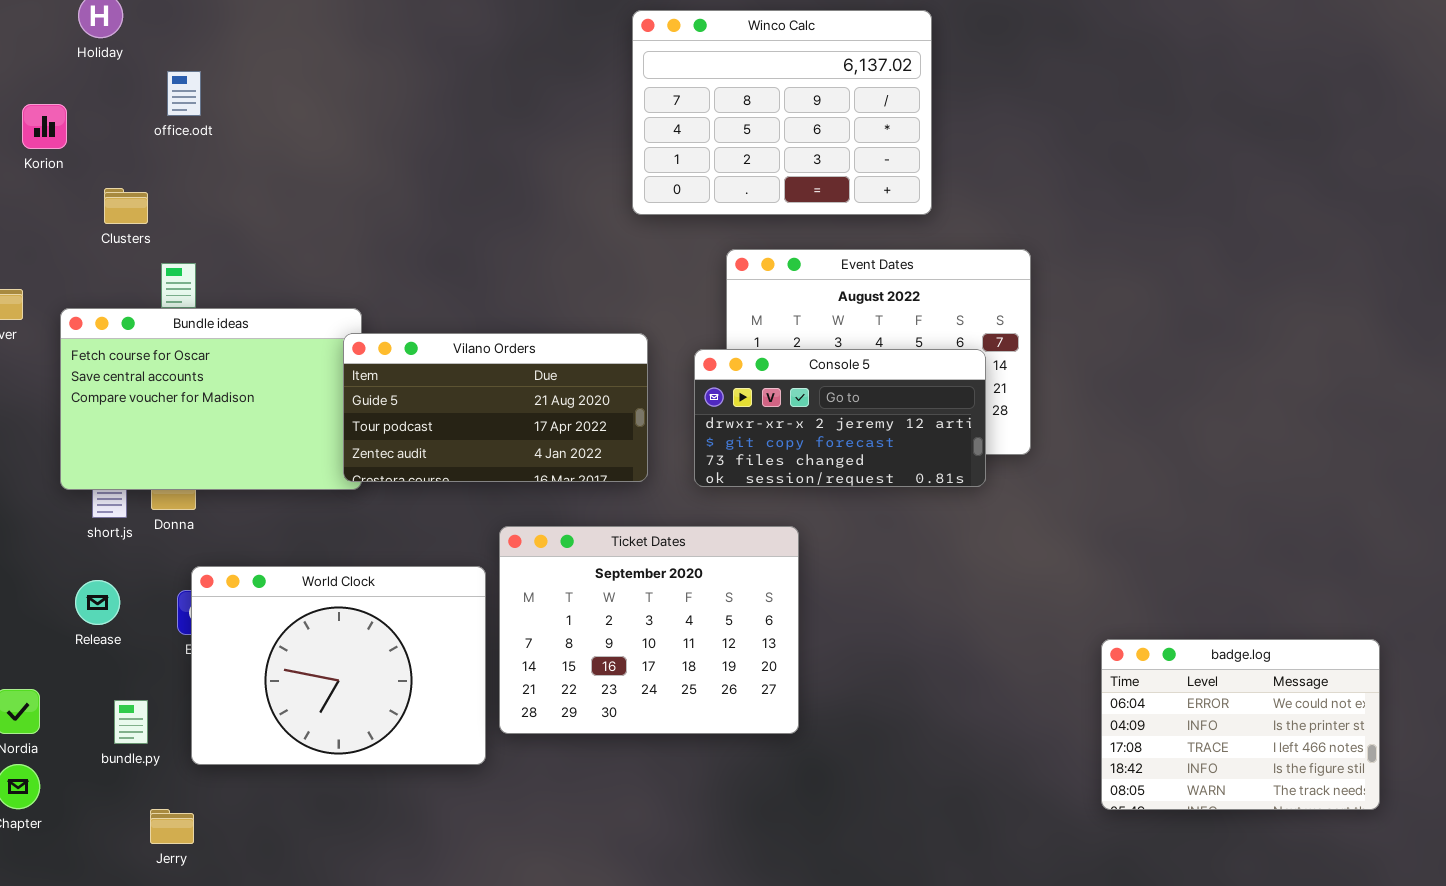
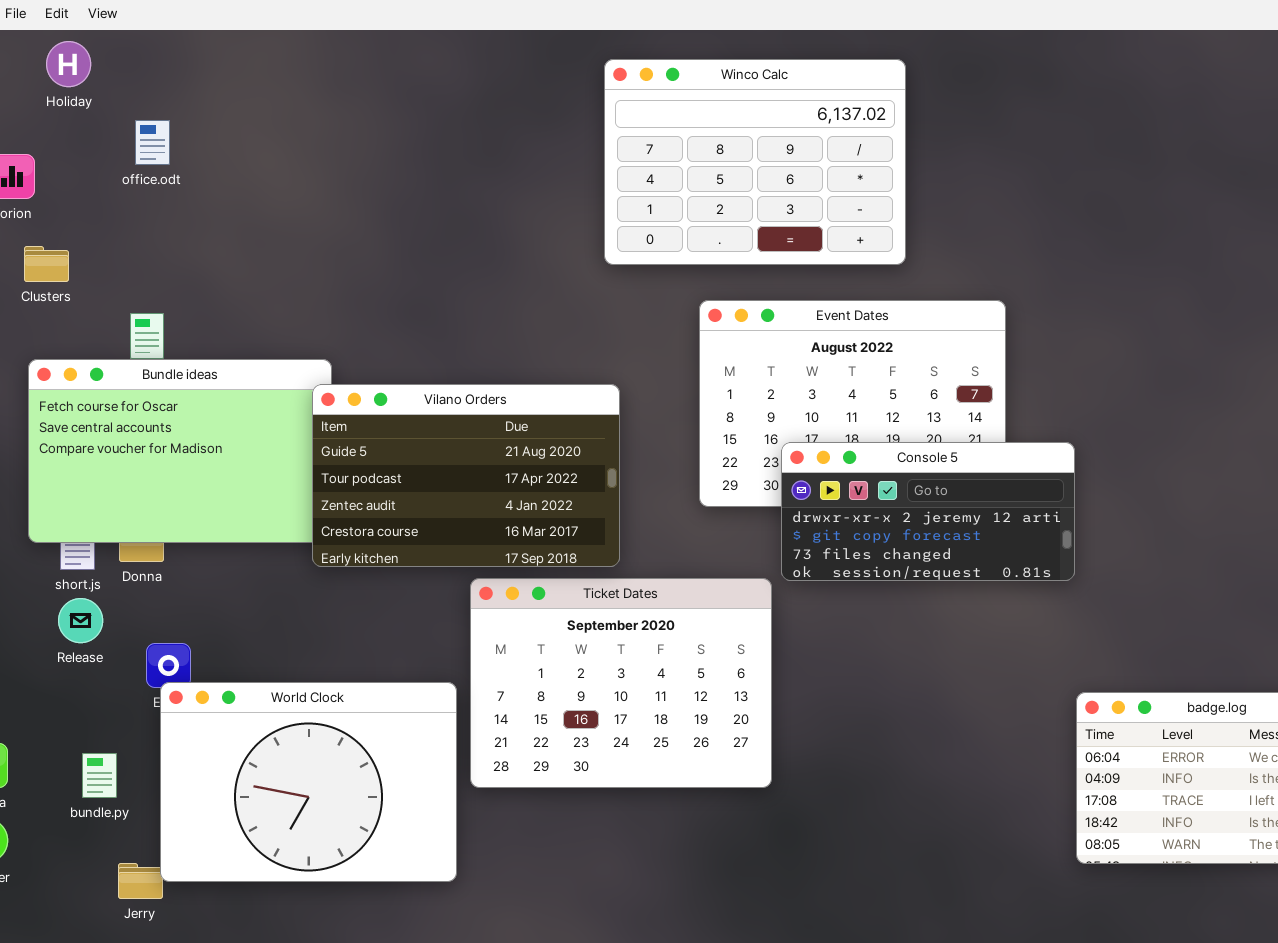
Clusters: [104,188,148,224] -> [24,246,69,282], moved
Vilano Orders: [343,333,648,482] -> [312,384,620,567], resized
Console 5: [694,349,986,487] -> [781,442,1075,581], moved
World Clock: [191,566,486,765] -> [160,682,457,882], moved
Release: [75,580,120,625] -> [58,598,103,643], moved

